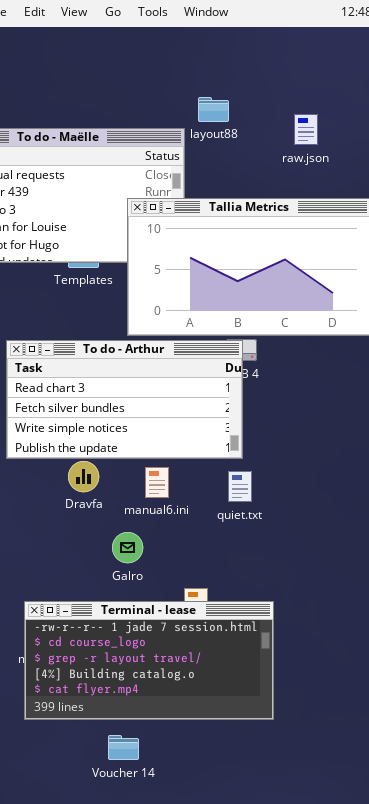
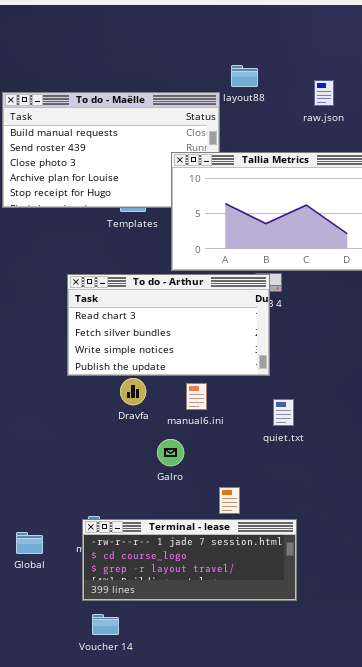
quiet.txt: [228,471,252,502] -> [273,399,294,426], moved
Terminal - lease: [24,601,274,720] -> [82,519,297,601], resized
Voucher 14: [108,735,139,760] -> [92,614,119,635], moved

